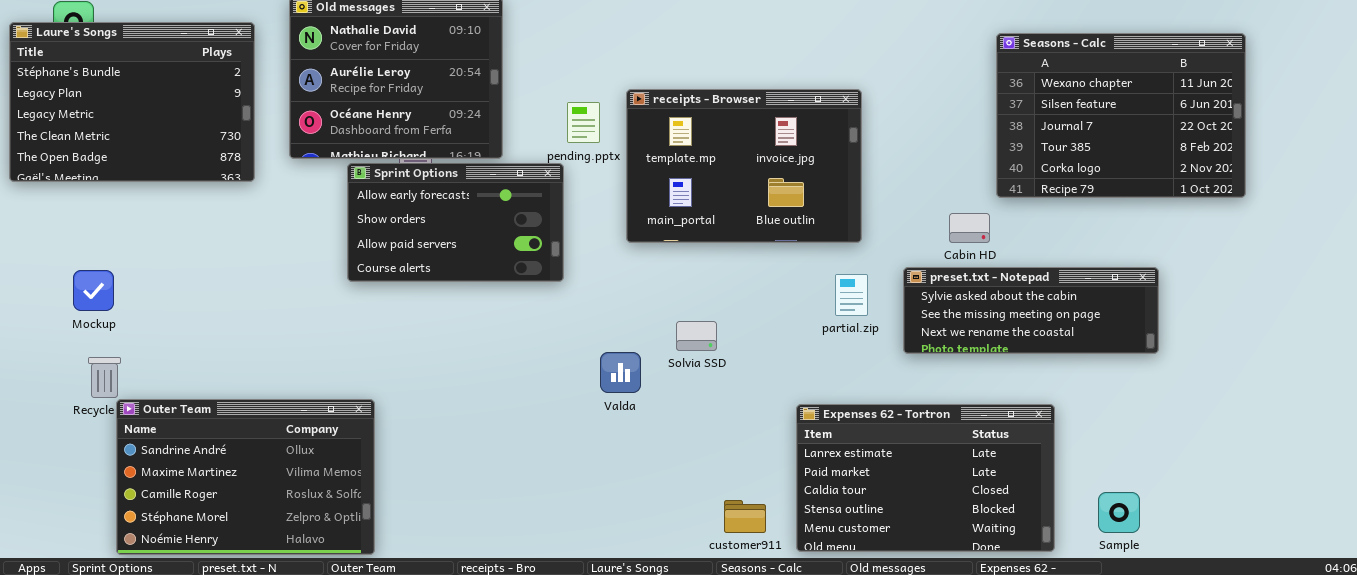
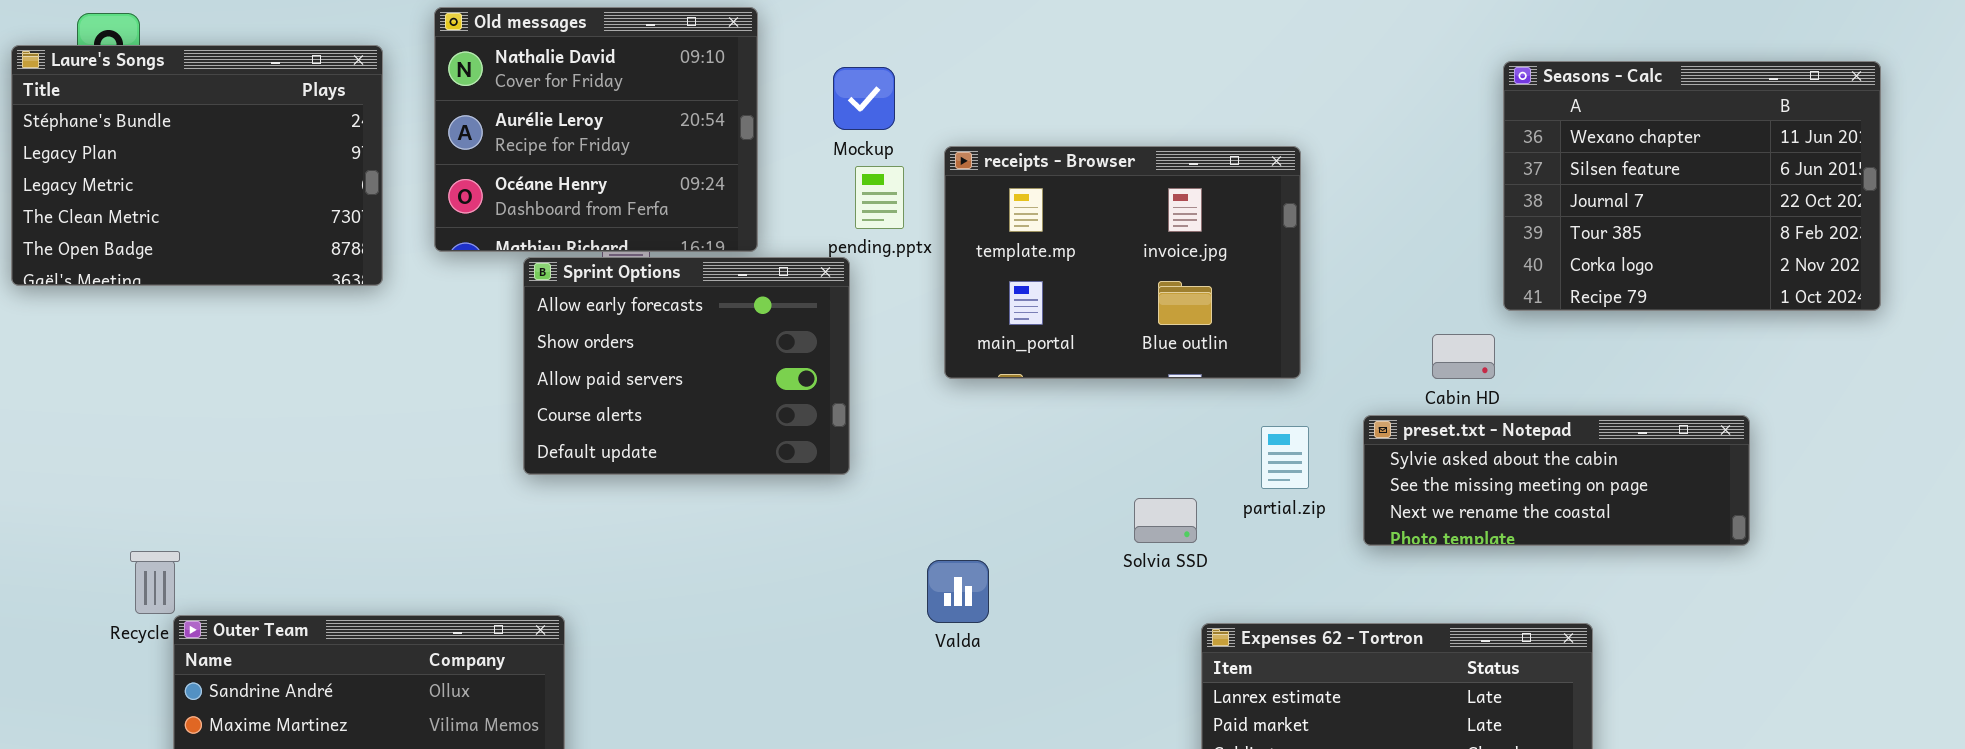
Sprint Options: [347,163,564,282] -> [523,257,850,475], resized
Mockup: [73,270,114,311] -> [833,67,895,130], moved
Solvia SSD: [676,321,717,351] -> [1134,498,1197,543], moved
Valda: [600,352,641,393] -> [927,560,989,623], moved

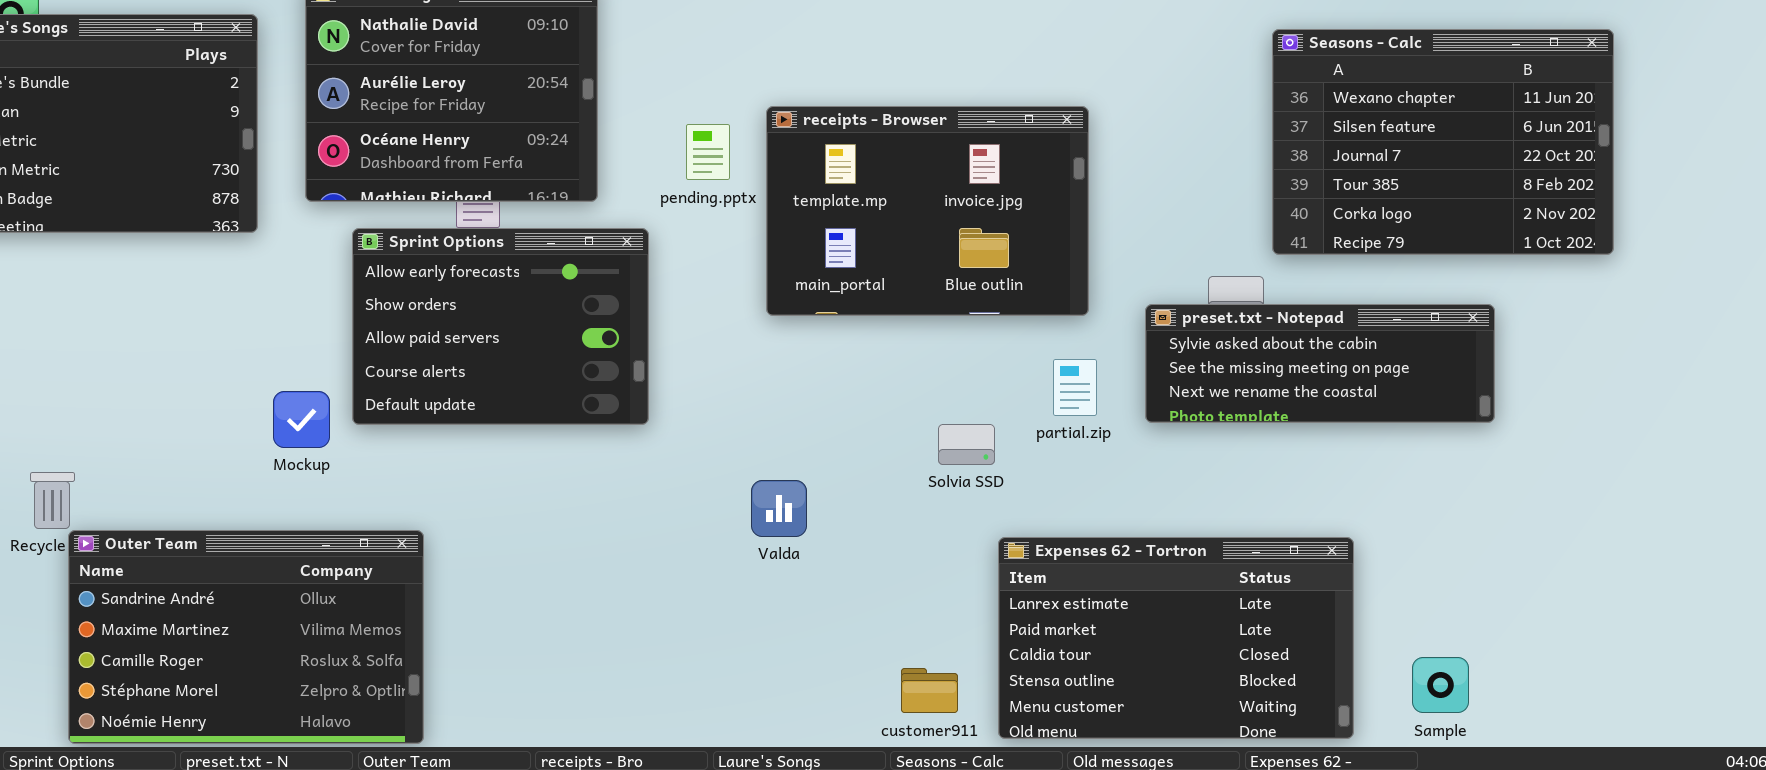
Mockup: [833,67,895,130] -> [273,391,330,448], moved
Sprint Options: [523,257,850,475] -> [352,228,649,425], moved
preset.txt - Notepad: [1363,415,1750,546] -> [1145,304,1495,423], moved

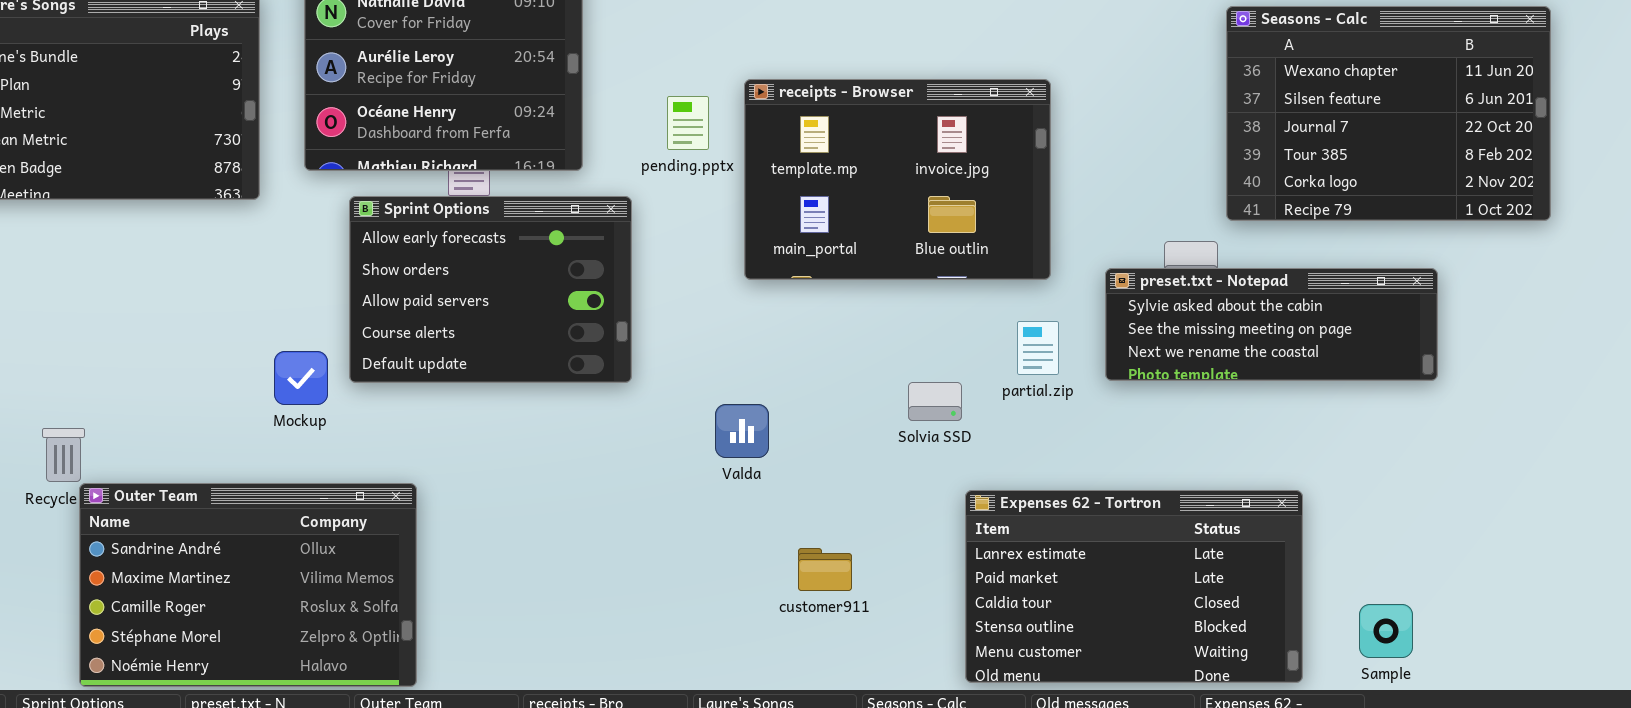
Valda: [751,480,807,537] -> [715,404,769,458], moved
customer911: [901,668,958,713] -> [798,548,852,591], moved

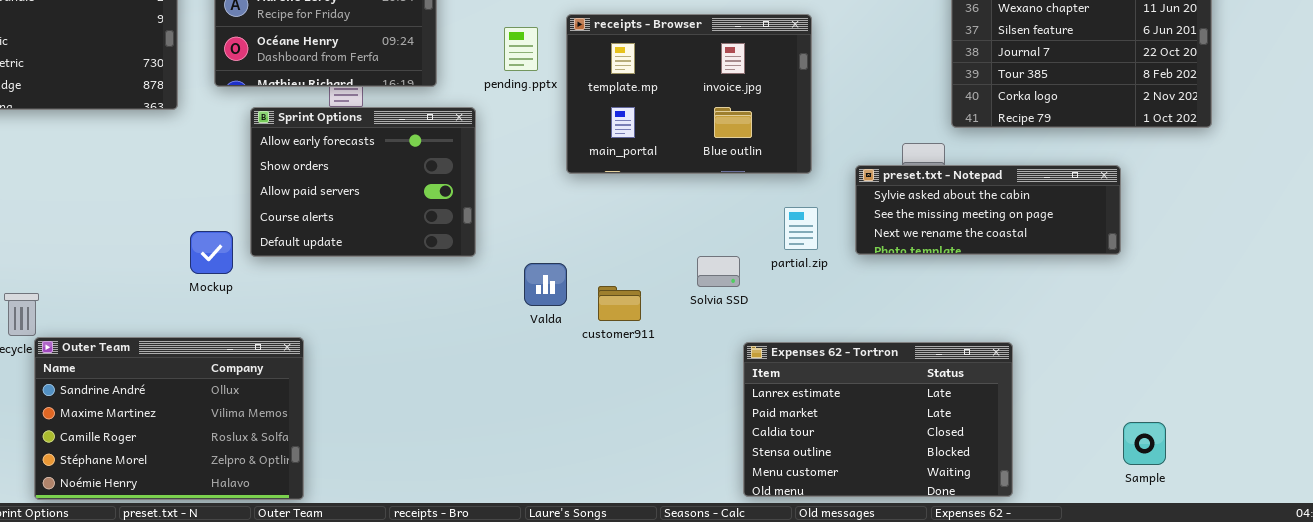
Valda: [715,404,769,458] -> [524,263,567,306], moved
customer911: [798,548,852,591] -> [598,286,641,321], moved
Sample: [1359,604,1413,658] -> [1123,422,1166,465], moved

